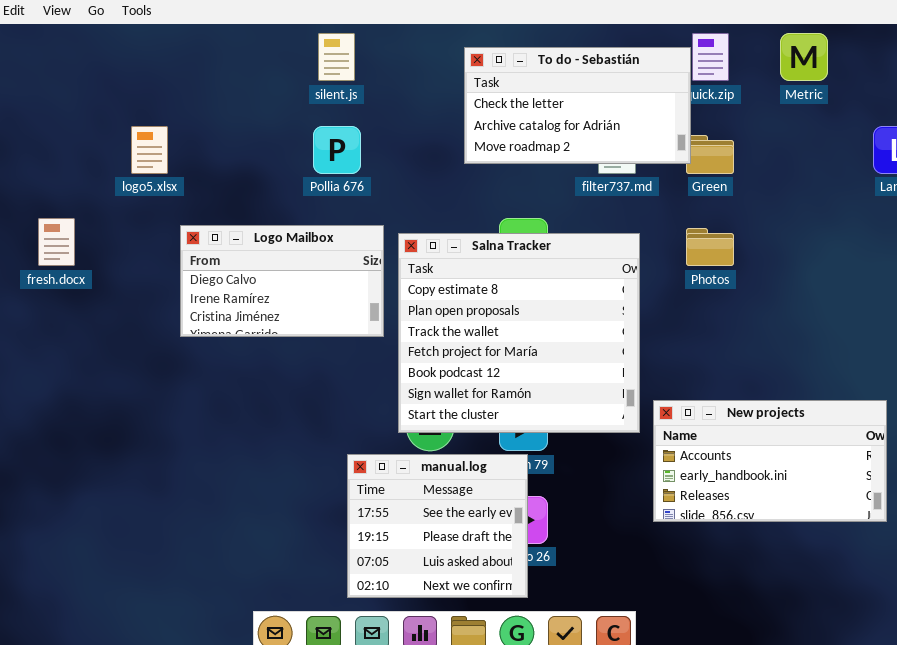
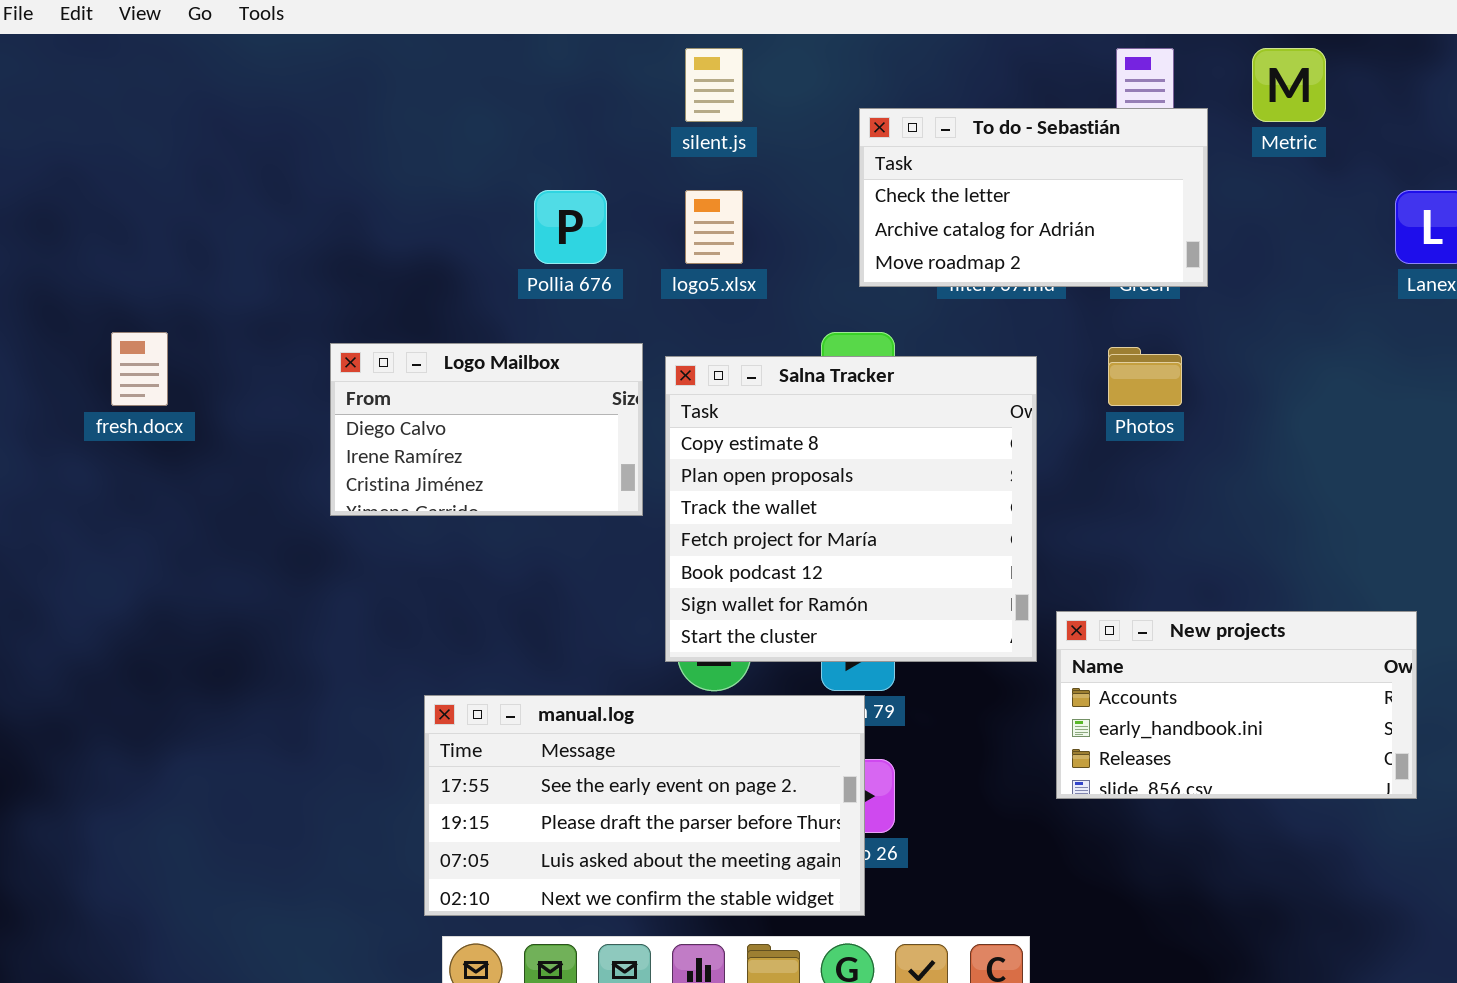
silent.js: [318,33,355,81] -> [685,48,743,122], moved
To do - Sebastián: [464,47,691,164] -> [859,108,1208,287], moved
logo5.xlsx: [131,126,168,174] -> [685,190,743,264], moved
manual.log: [347,454,528,598] -> [424,695,865,916], resized

